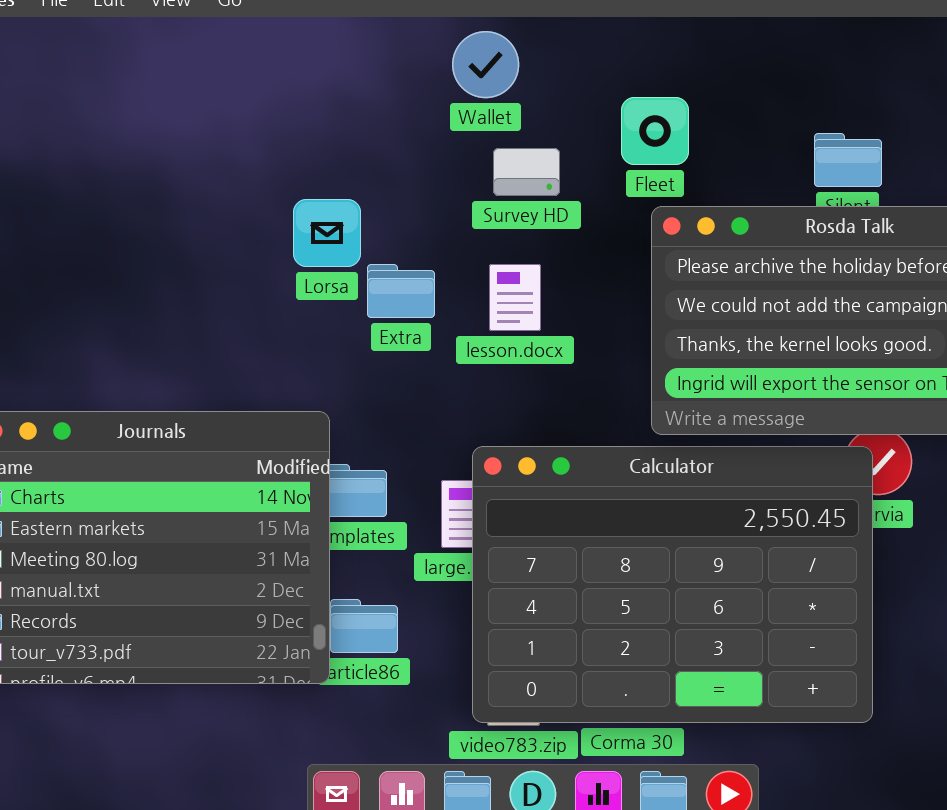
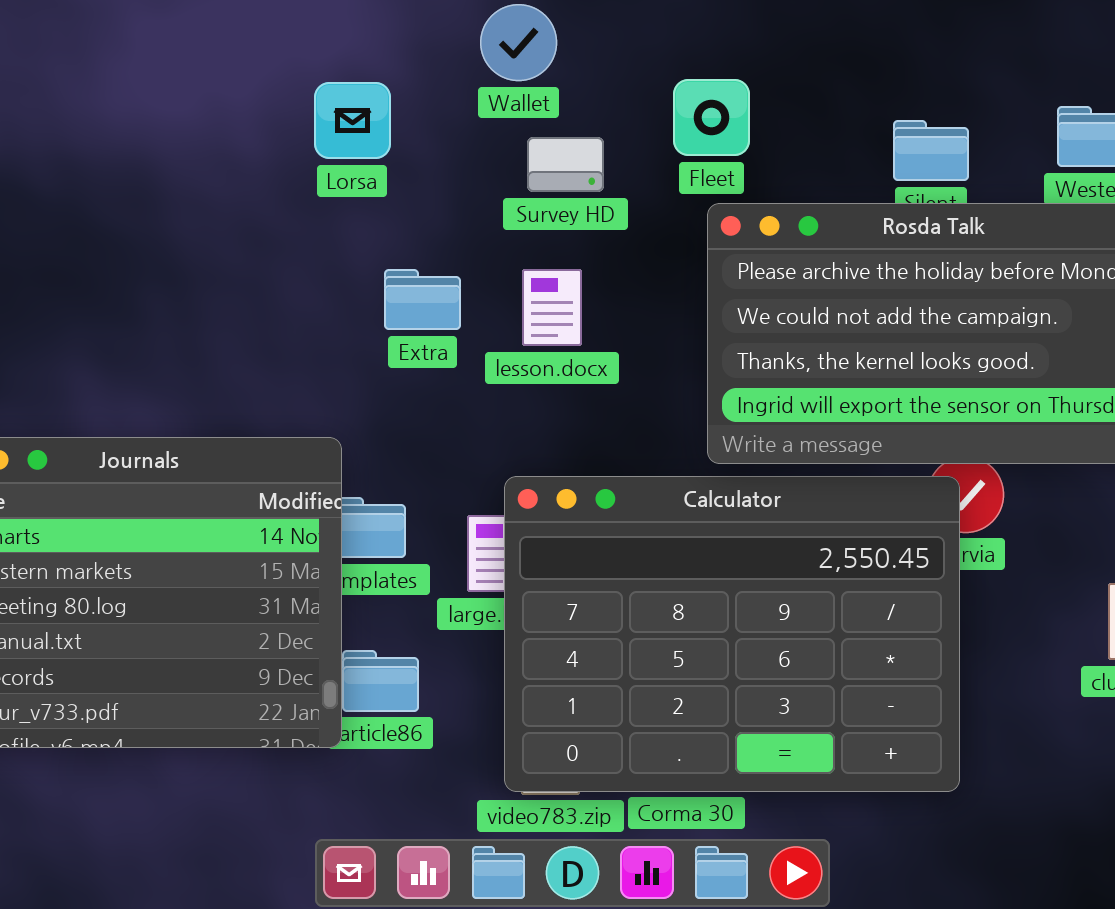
Lorsa: [293,199,361,267] -> [314,82,391,159], moved

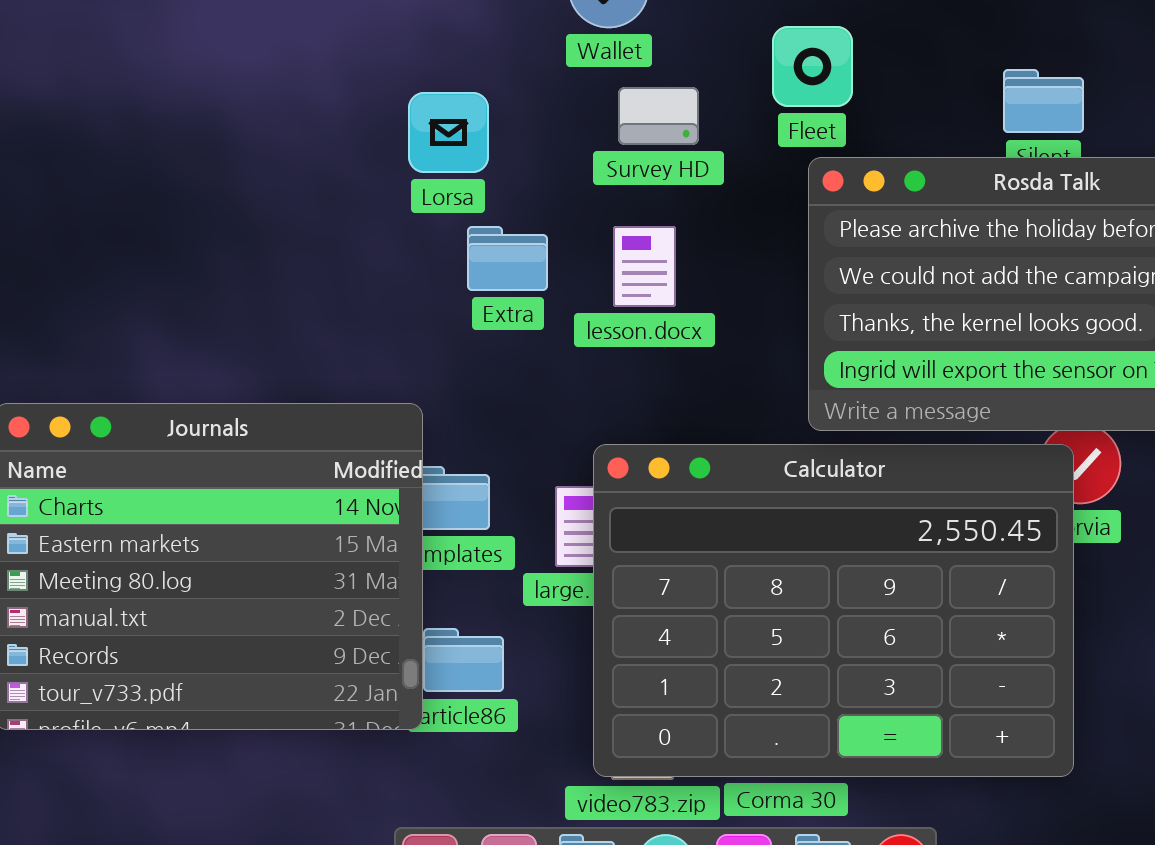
Lorsa: [314,82,391,159] -> [408,92,489,173], moved

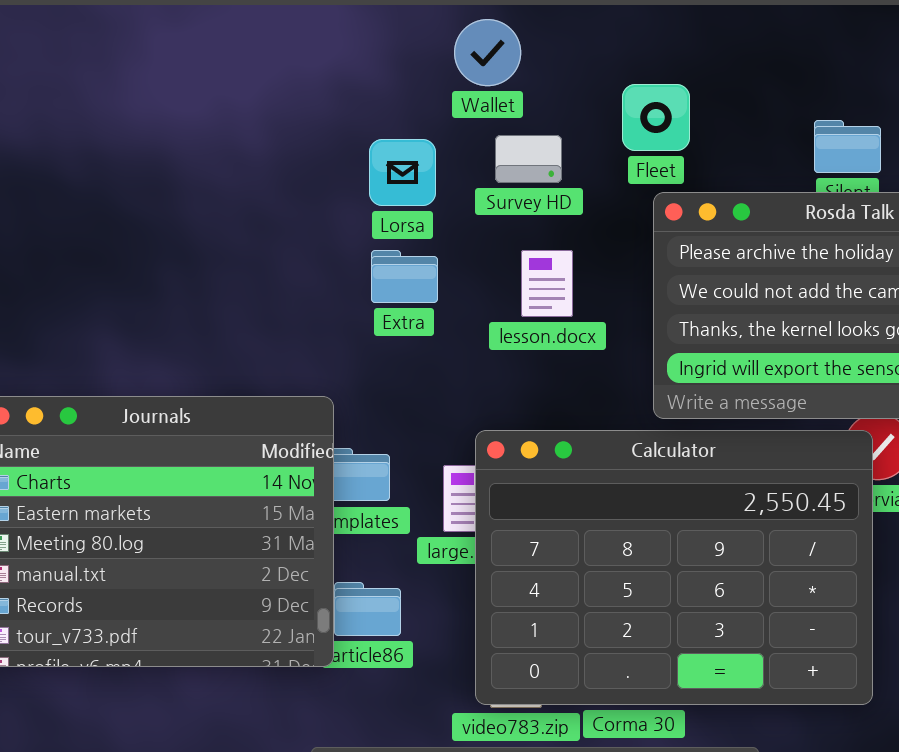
Lorsa: [408,92,489,173] -> [369,139,436,206], moved
lesson.docx: [613,226,676,307] -> [521,250,573,317], moved

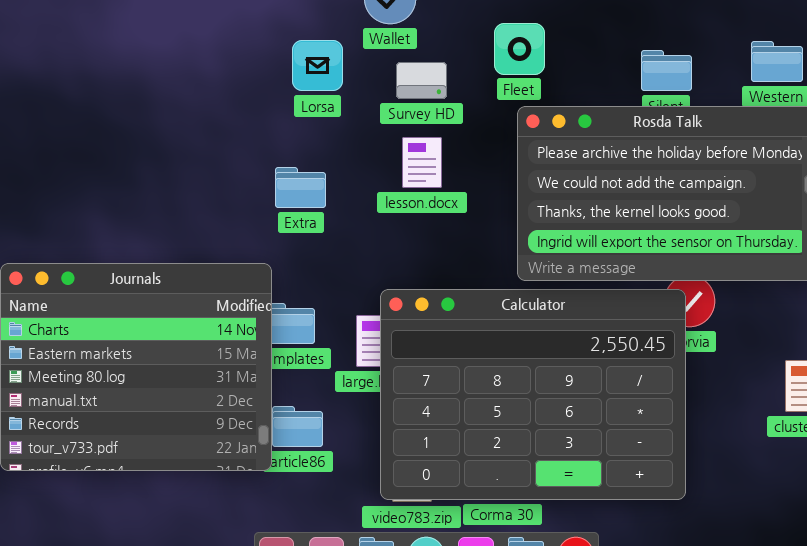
Lorsa: [369,139,436,206] -> [292,40,343,91], moved
Extra: [371,250,438,303] -> [275,167,326,208], moved
lesson.docx: [521,250,573,317] -> [402,137,442,188], moved

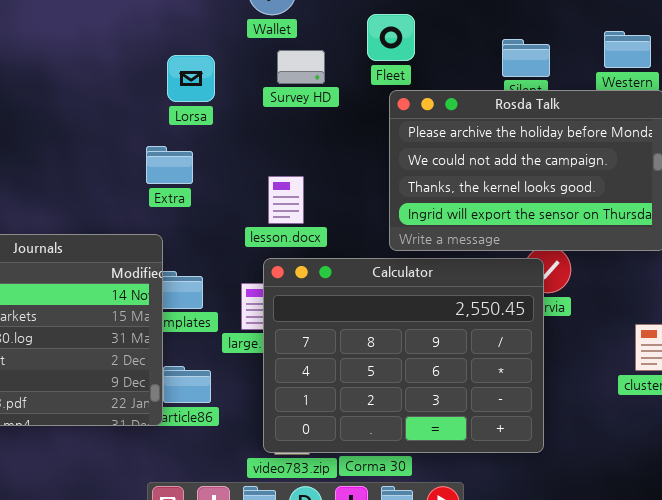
Lorsa: [292,40,343,91] -> [167,55,215,102], moved
lesson.docx: [402,137,442,188] -> [268,176,304,224], moved
Extra: [275,167,326,208] -> [146,146,193,184], moved

